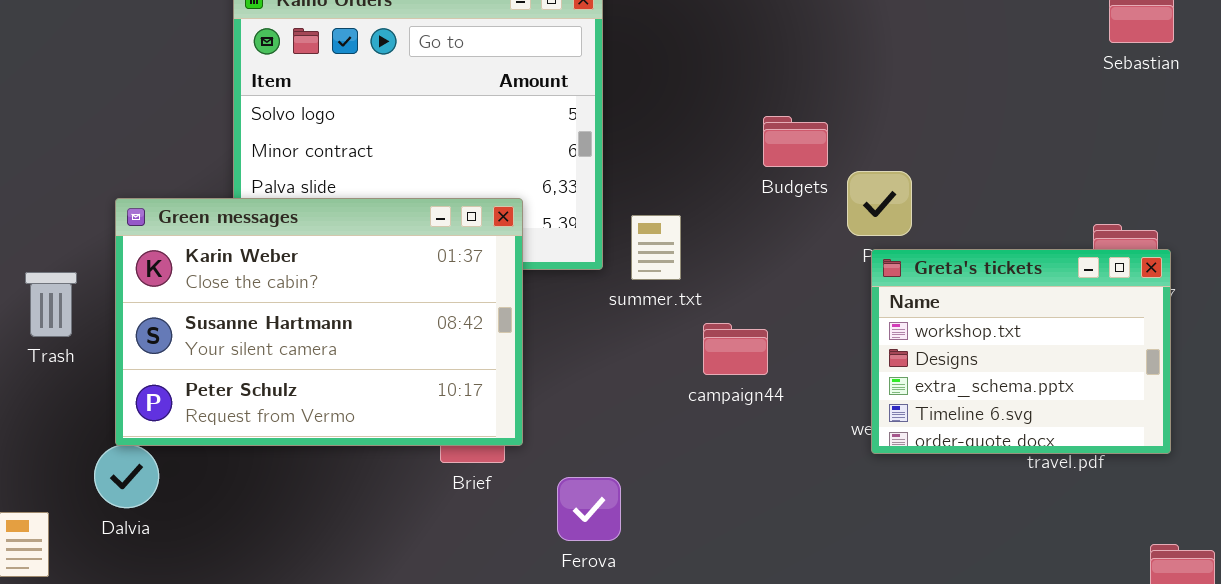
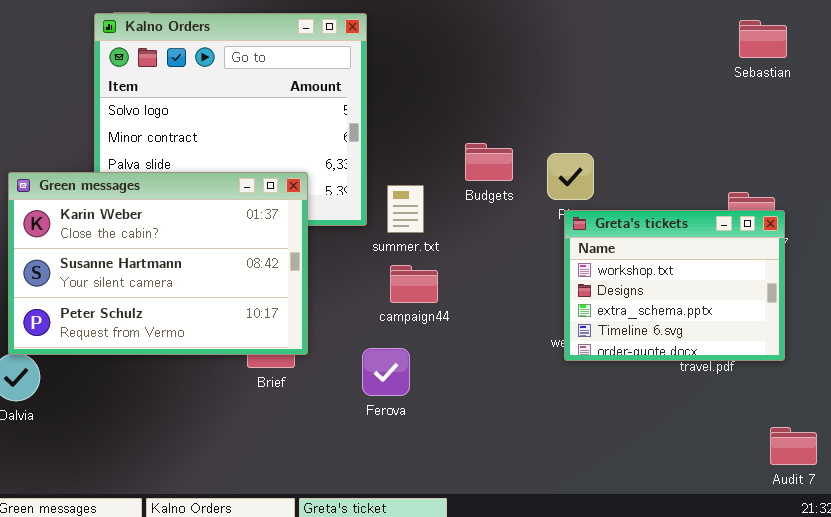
Budgets: [763,116,828,167] -> [465,143,513,181], moved
campaign44: [703,323,768,375] -> [390,265,438,303], moved
Ferova: [557,477,621,541] -> [362,348,410,396], moved

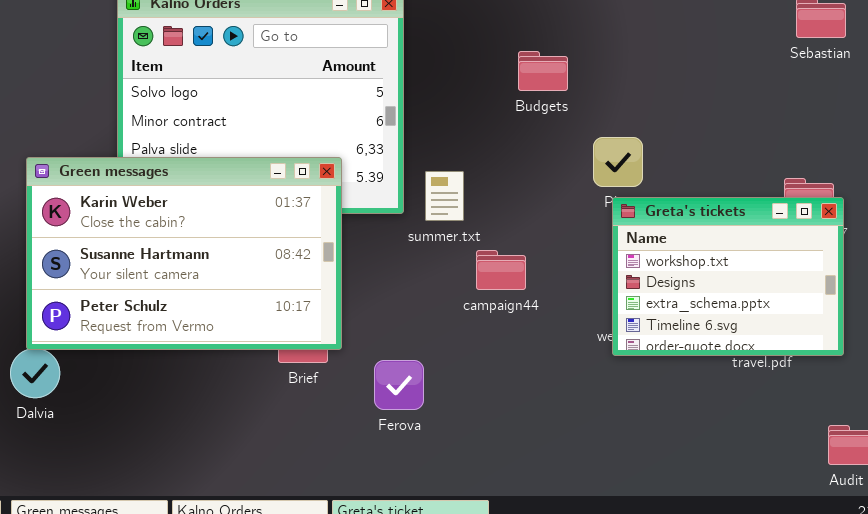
Budgets: [465,143,513,181] -> [518,51,568,91], moved
campaign44: [390,265,438,303] -> [476,250,526,290], moved
Ferova: [362,348,410,396] -> [374,360,424,410], moved

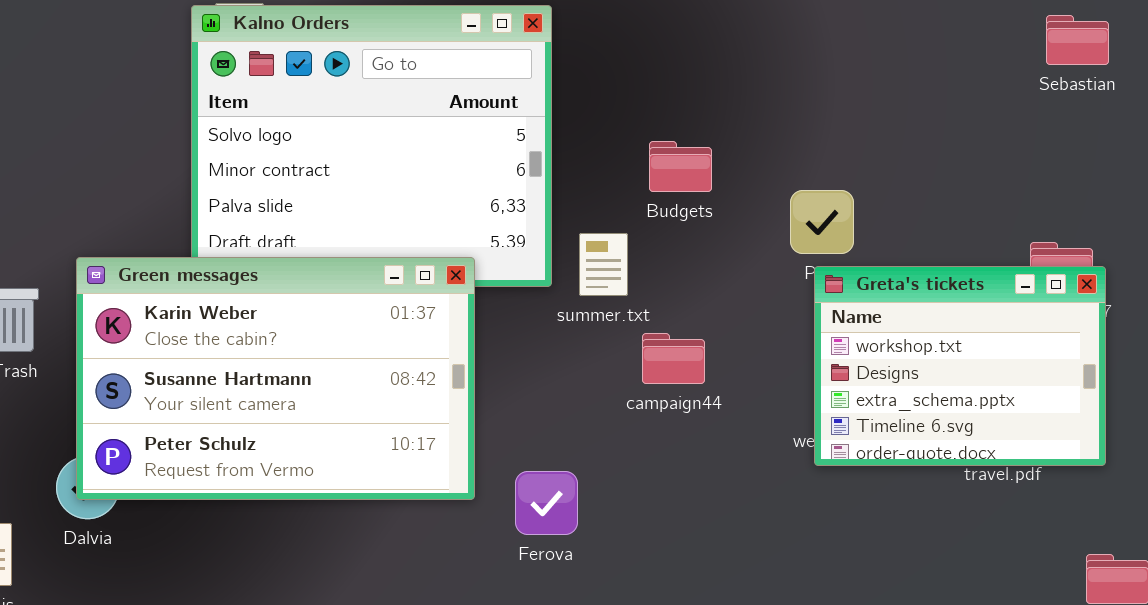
Budgets: [518,51,568,91] -> [649,141,712,192], moved
Green messages: [26,157,342,350] -> [76,257,475,500], moved

